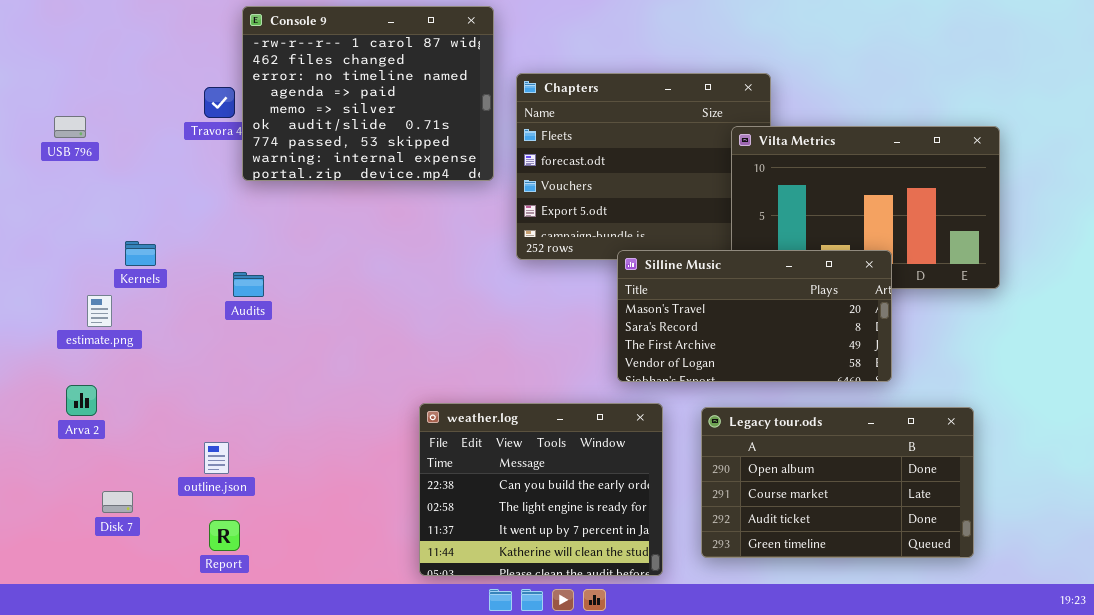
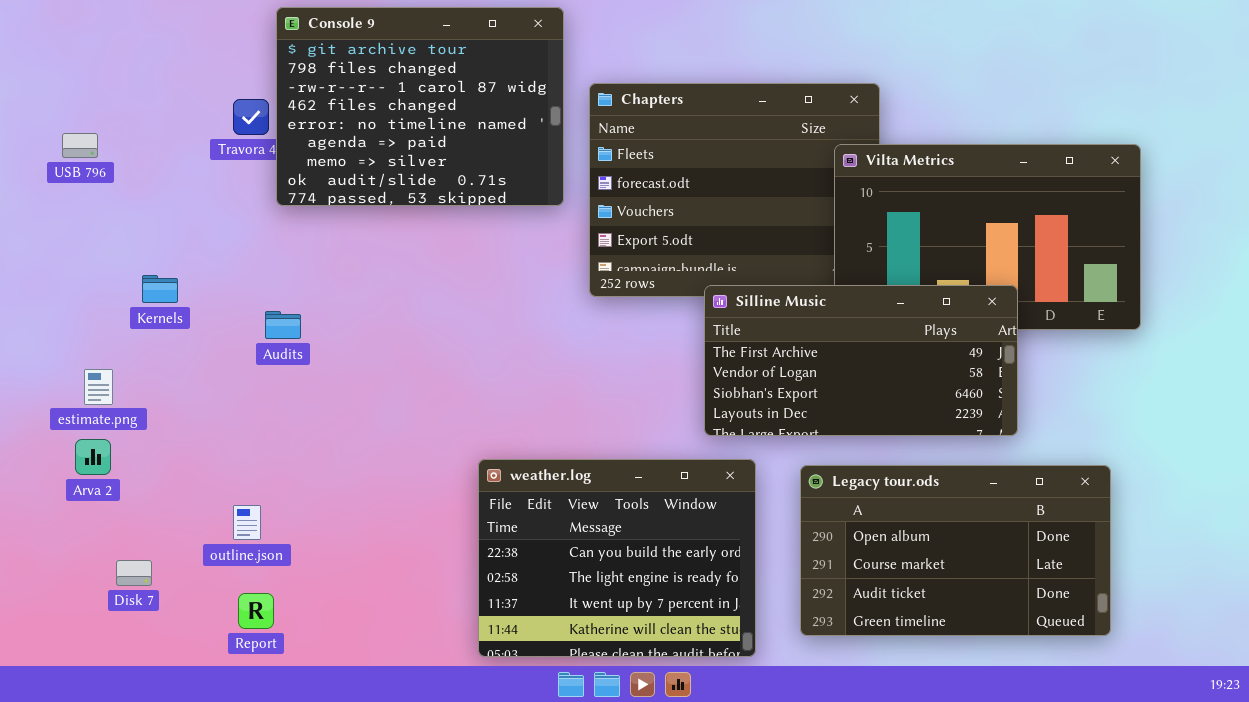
Console 9: [242,6,494,181] -> [276,7,564,206], scrolled up 2 rows
Silline Music: [617,250,892,382] -> [704,285,1018,436], scrolled down 2 rows
estimate.png: [87,295,112,327] -> [84,369,113,405], moved

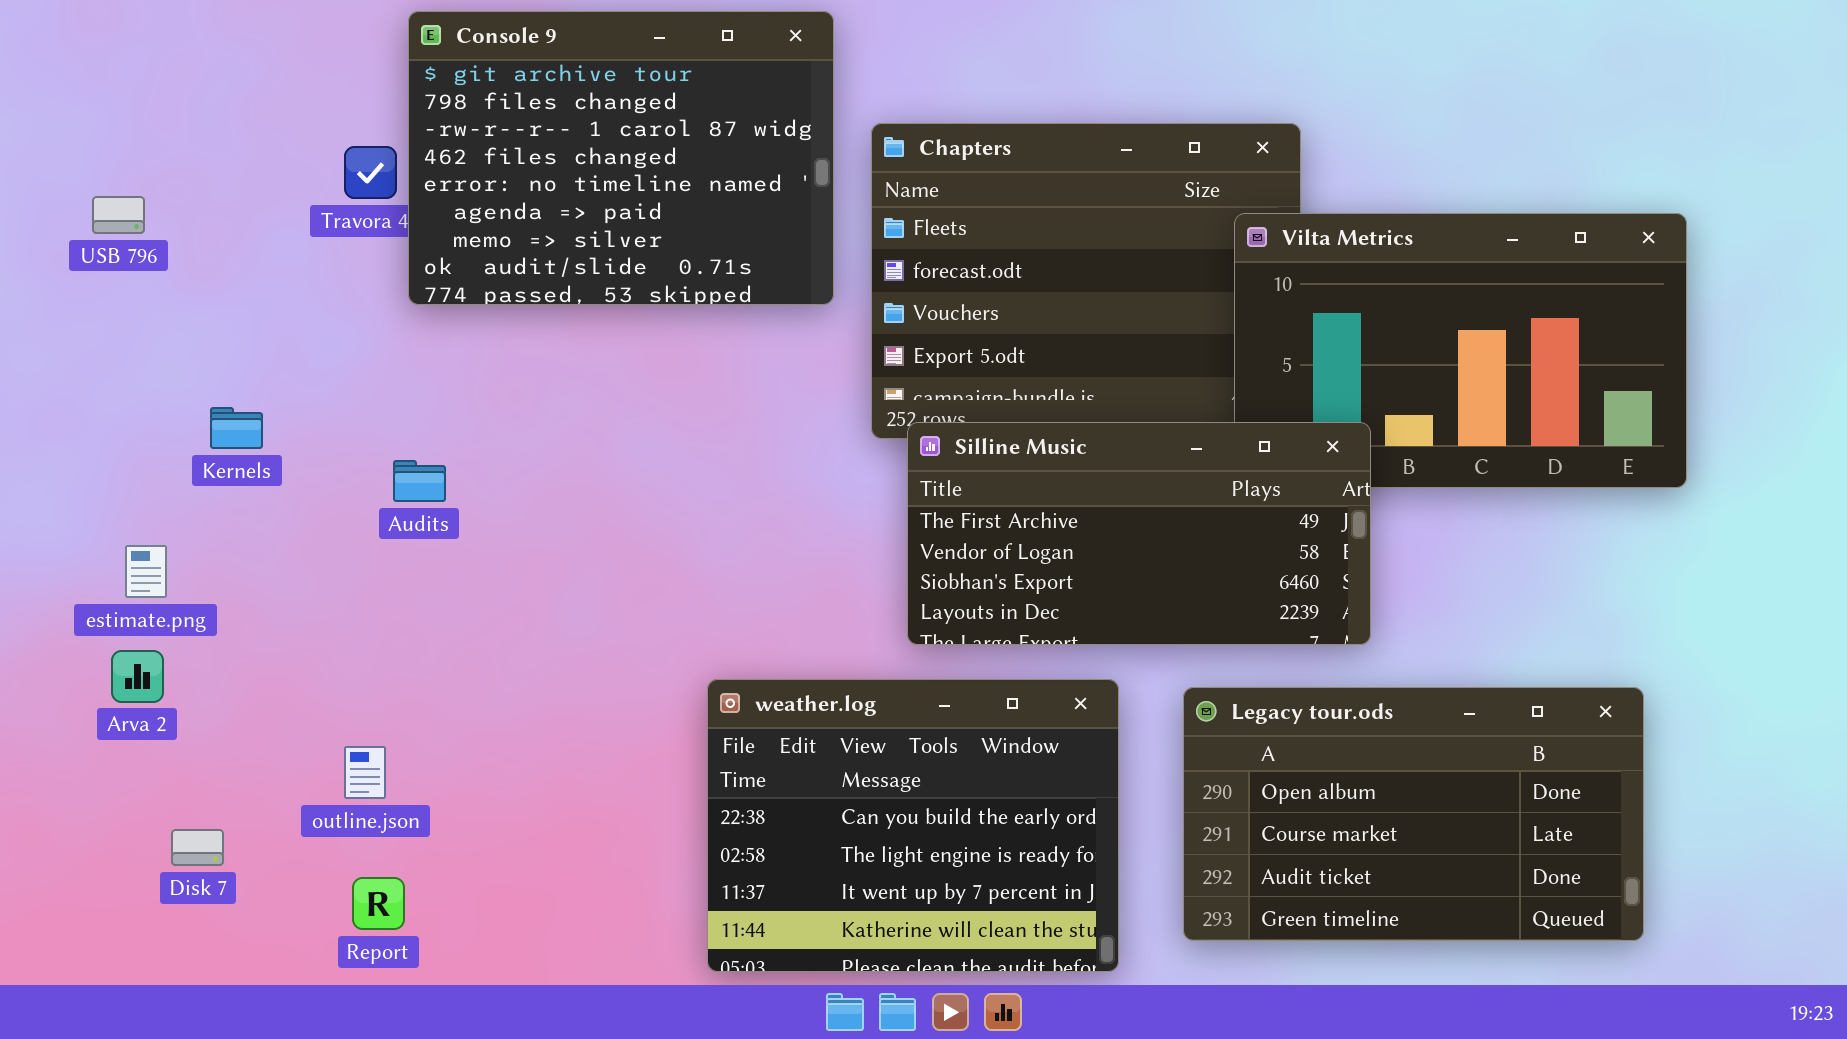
Silline Music: [704,285,1018,436] -> [907,422,1371,645], moved

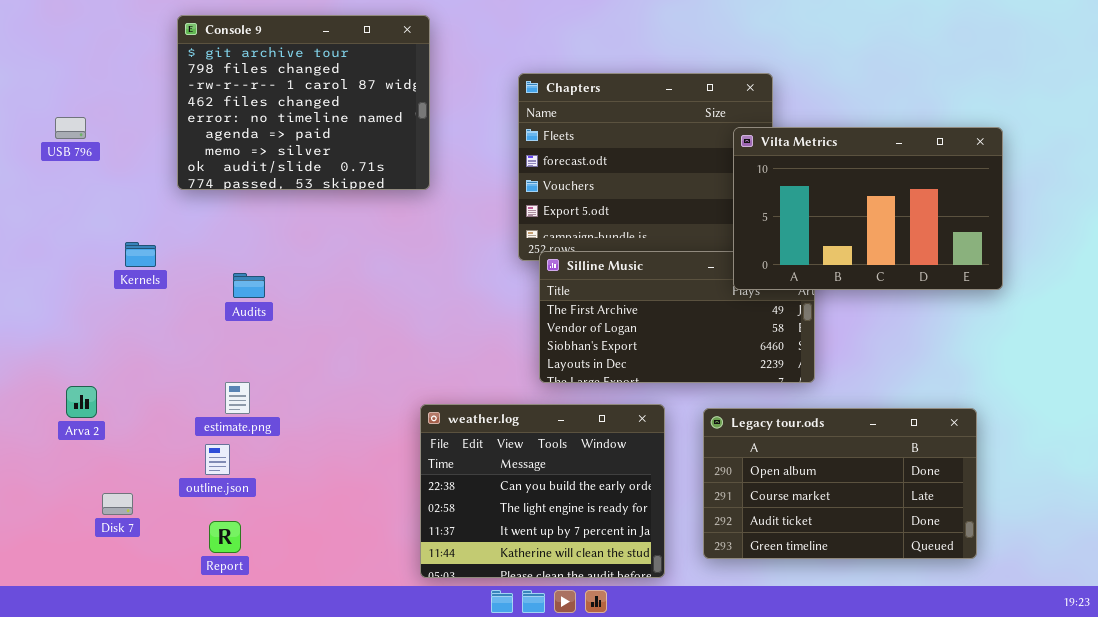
Console 9: [408,11,834,305] -> [177,15,430,190], moved
Vilta Metrics: [1234,213,1687,488] -> [733,127,1003,290], raised
estimate.png: [125,545,167,598] -> [225,382,250,414], moved

